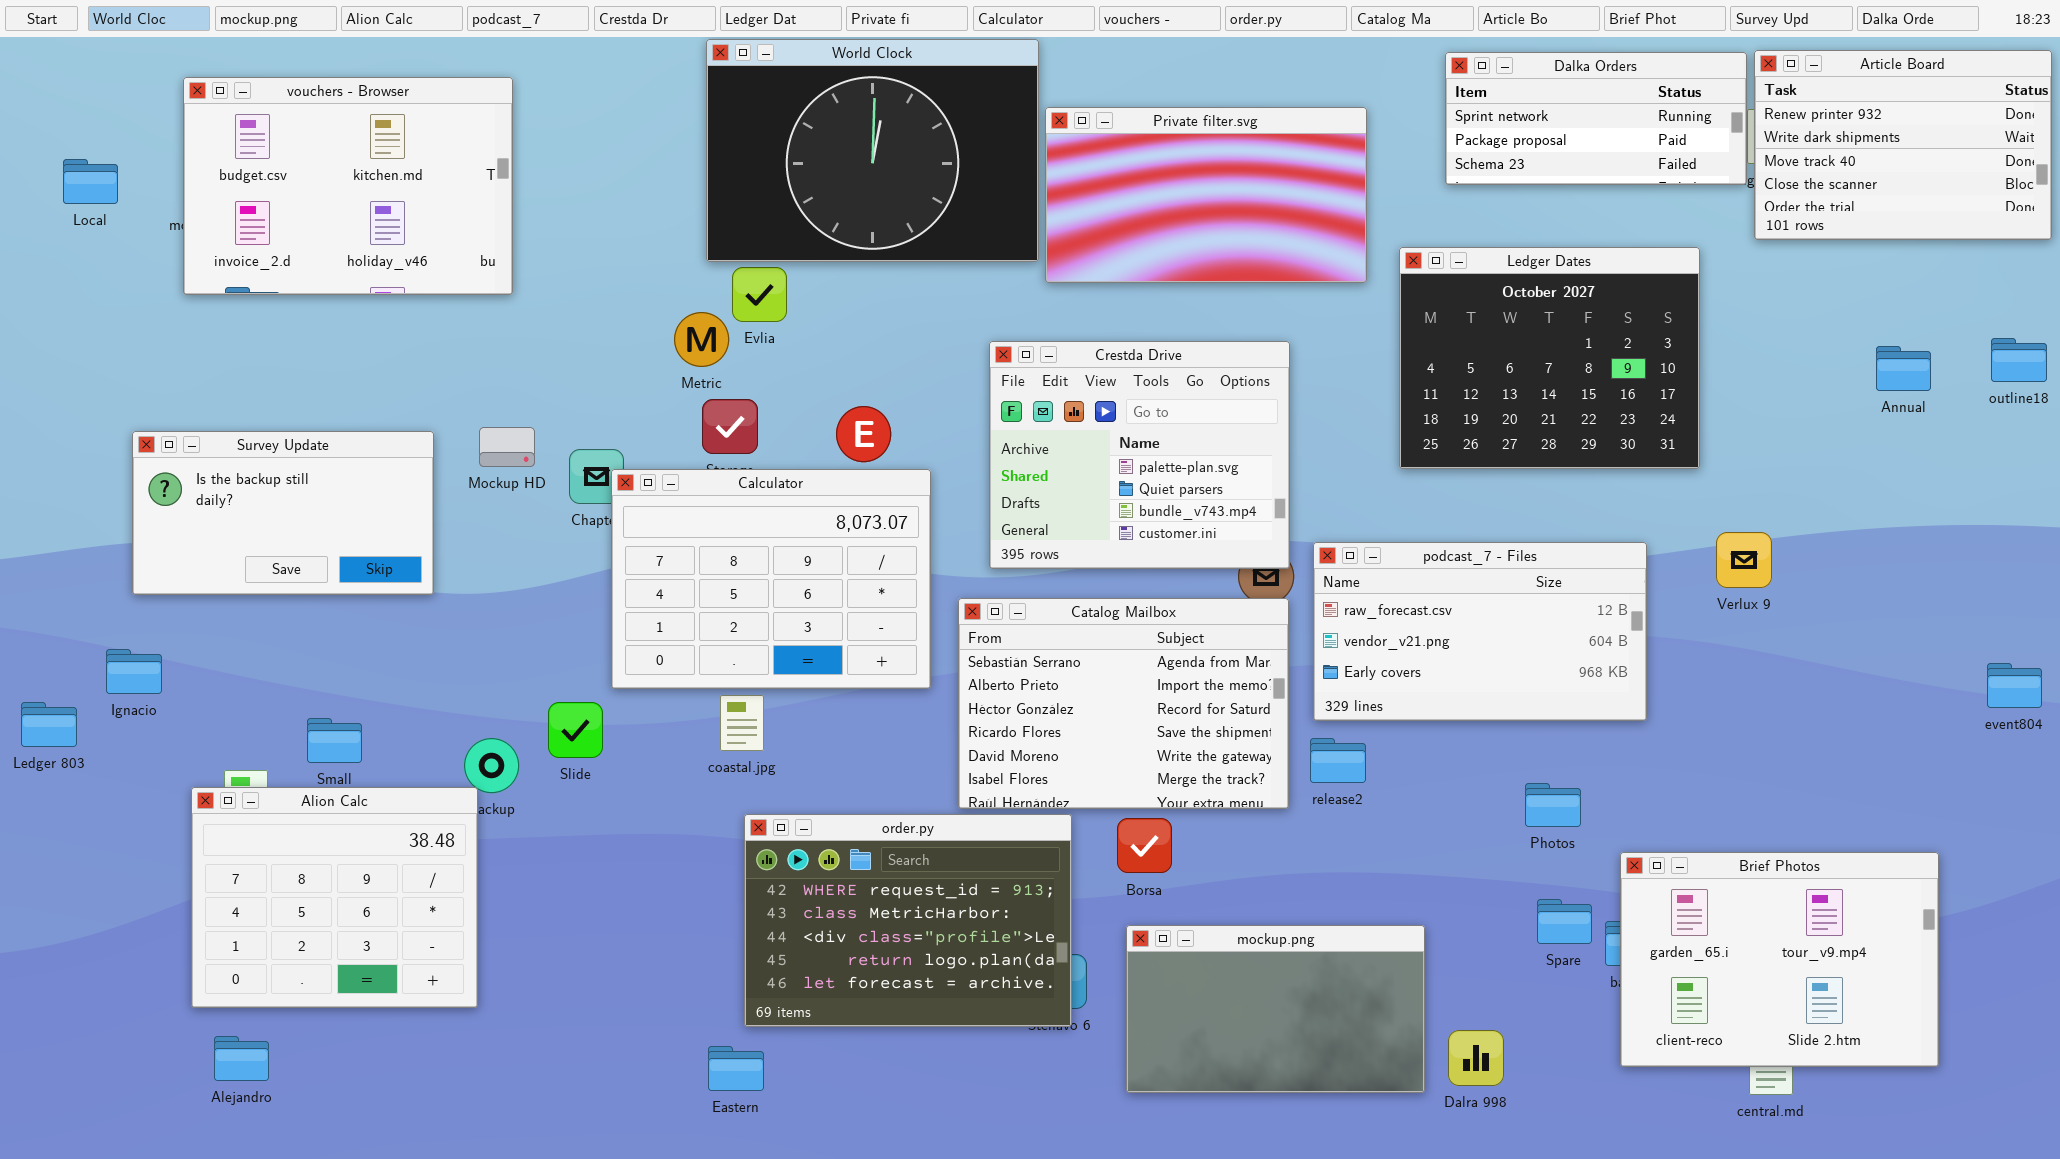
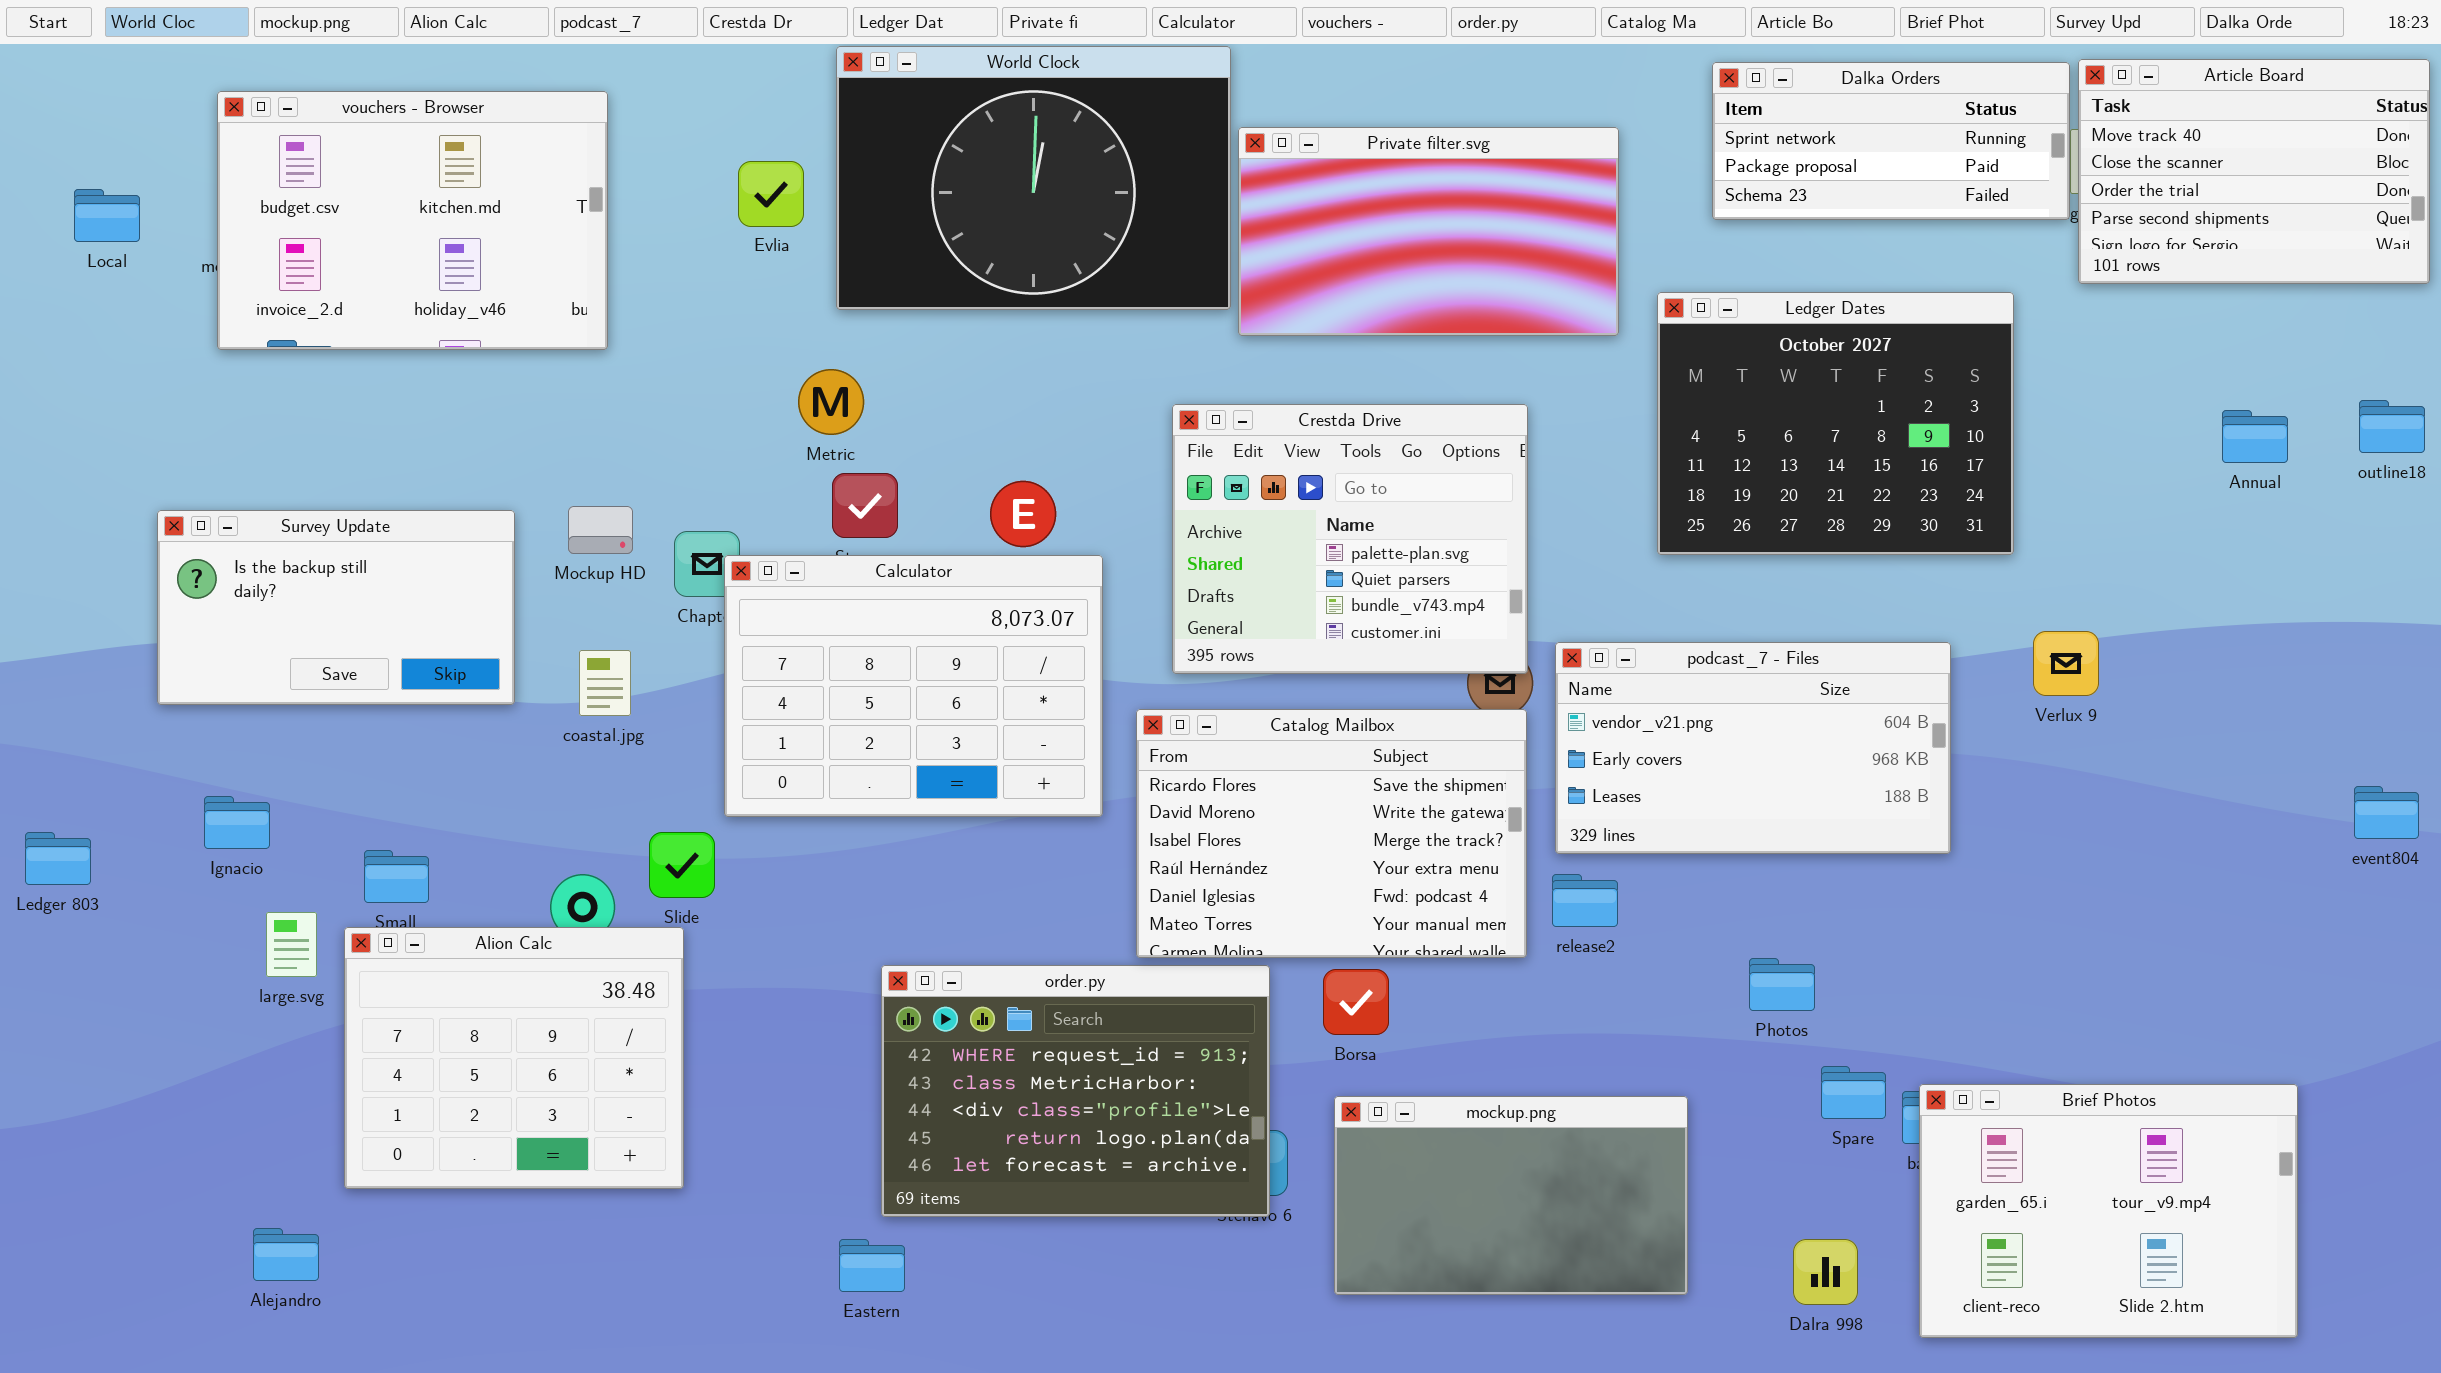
Article Board: [1754,50,2052,240] -> [2078,59,2430,284], scrolled down 2 rows
Evlia: [732,267,787,322] -> [738,161,804,227], moved
podcast_7 - Files: [1313,542,1647,721] -> [1555,642,1951,854], scrolled down 1 row
Catalog Mailbox: [958,598,1289,809] -> [1136,709,1527,958], scrolled down 3 rows
Ignacio: [106,649,162,694] -> [204,796,270,849], moved
coastal.jpg: [720,695,764,751] -> [579,650,631,716], moved
Photos: [1525,783,1581,827] -> [1749,958,1815,1011], moved
Alion Calc: [191,787,478,1008] -> [344,927,684,1189], moved
Brief Photos: [1620,852,1939,1067] -> [1919,1084,2298,1338], moved
Dalra 998: [1448,1030,1504,1086] -> [1793,1239,1858,1305], moved

